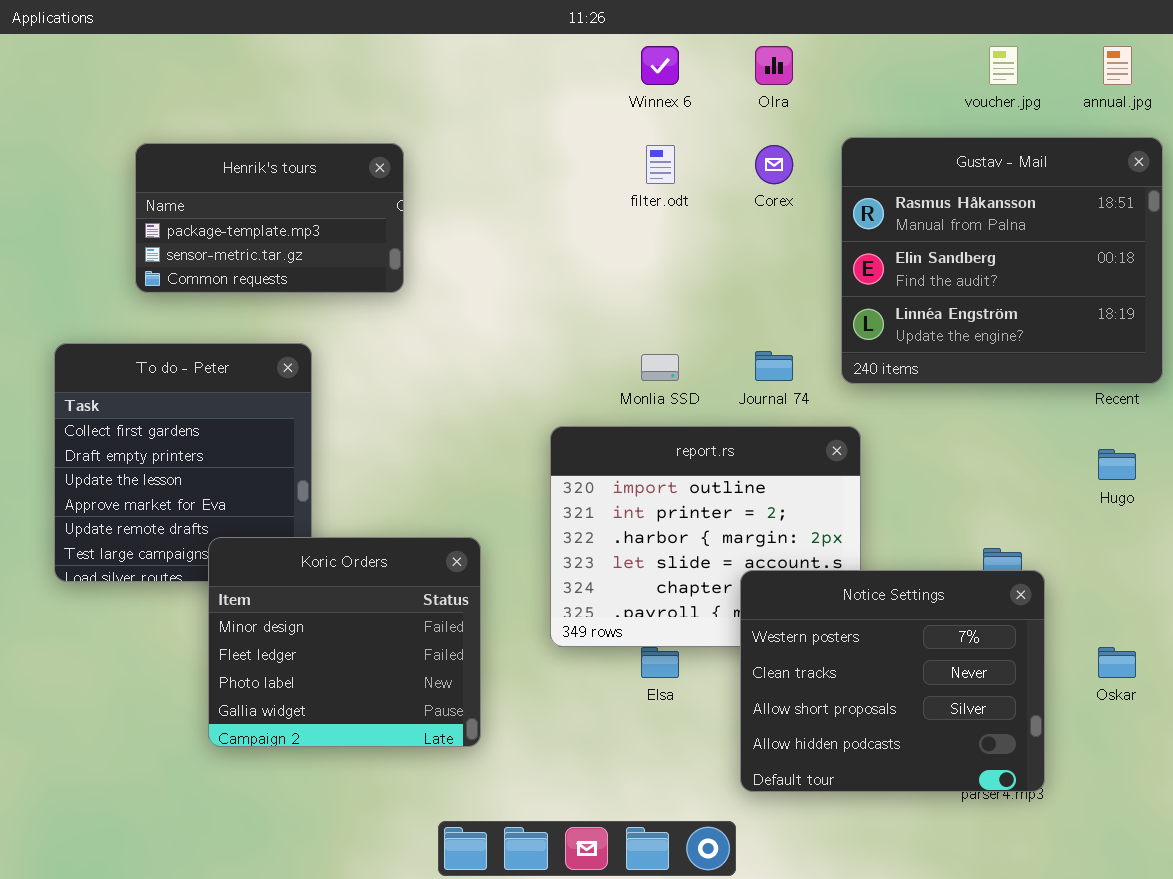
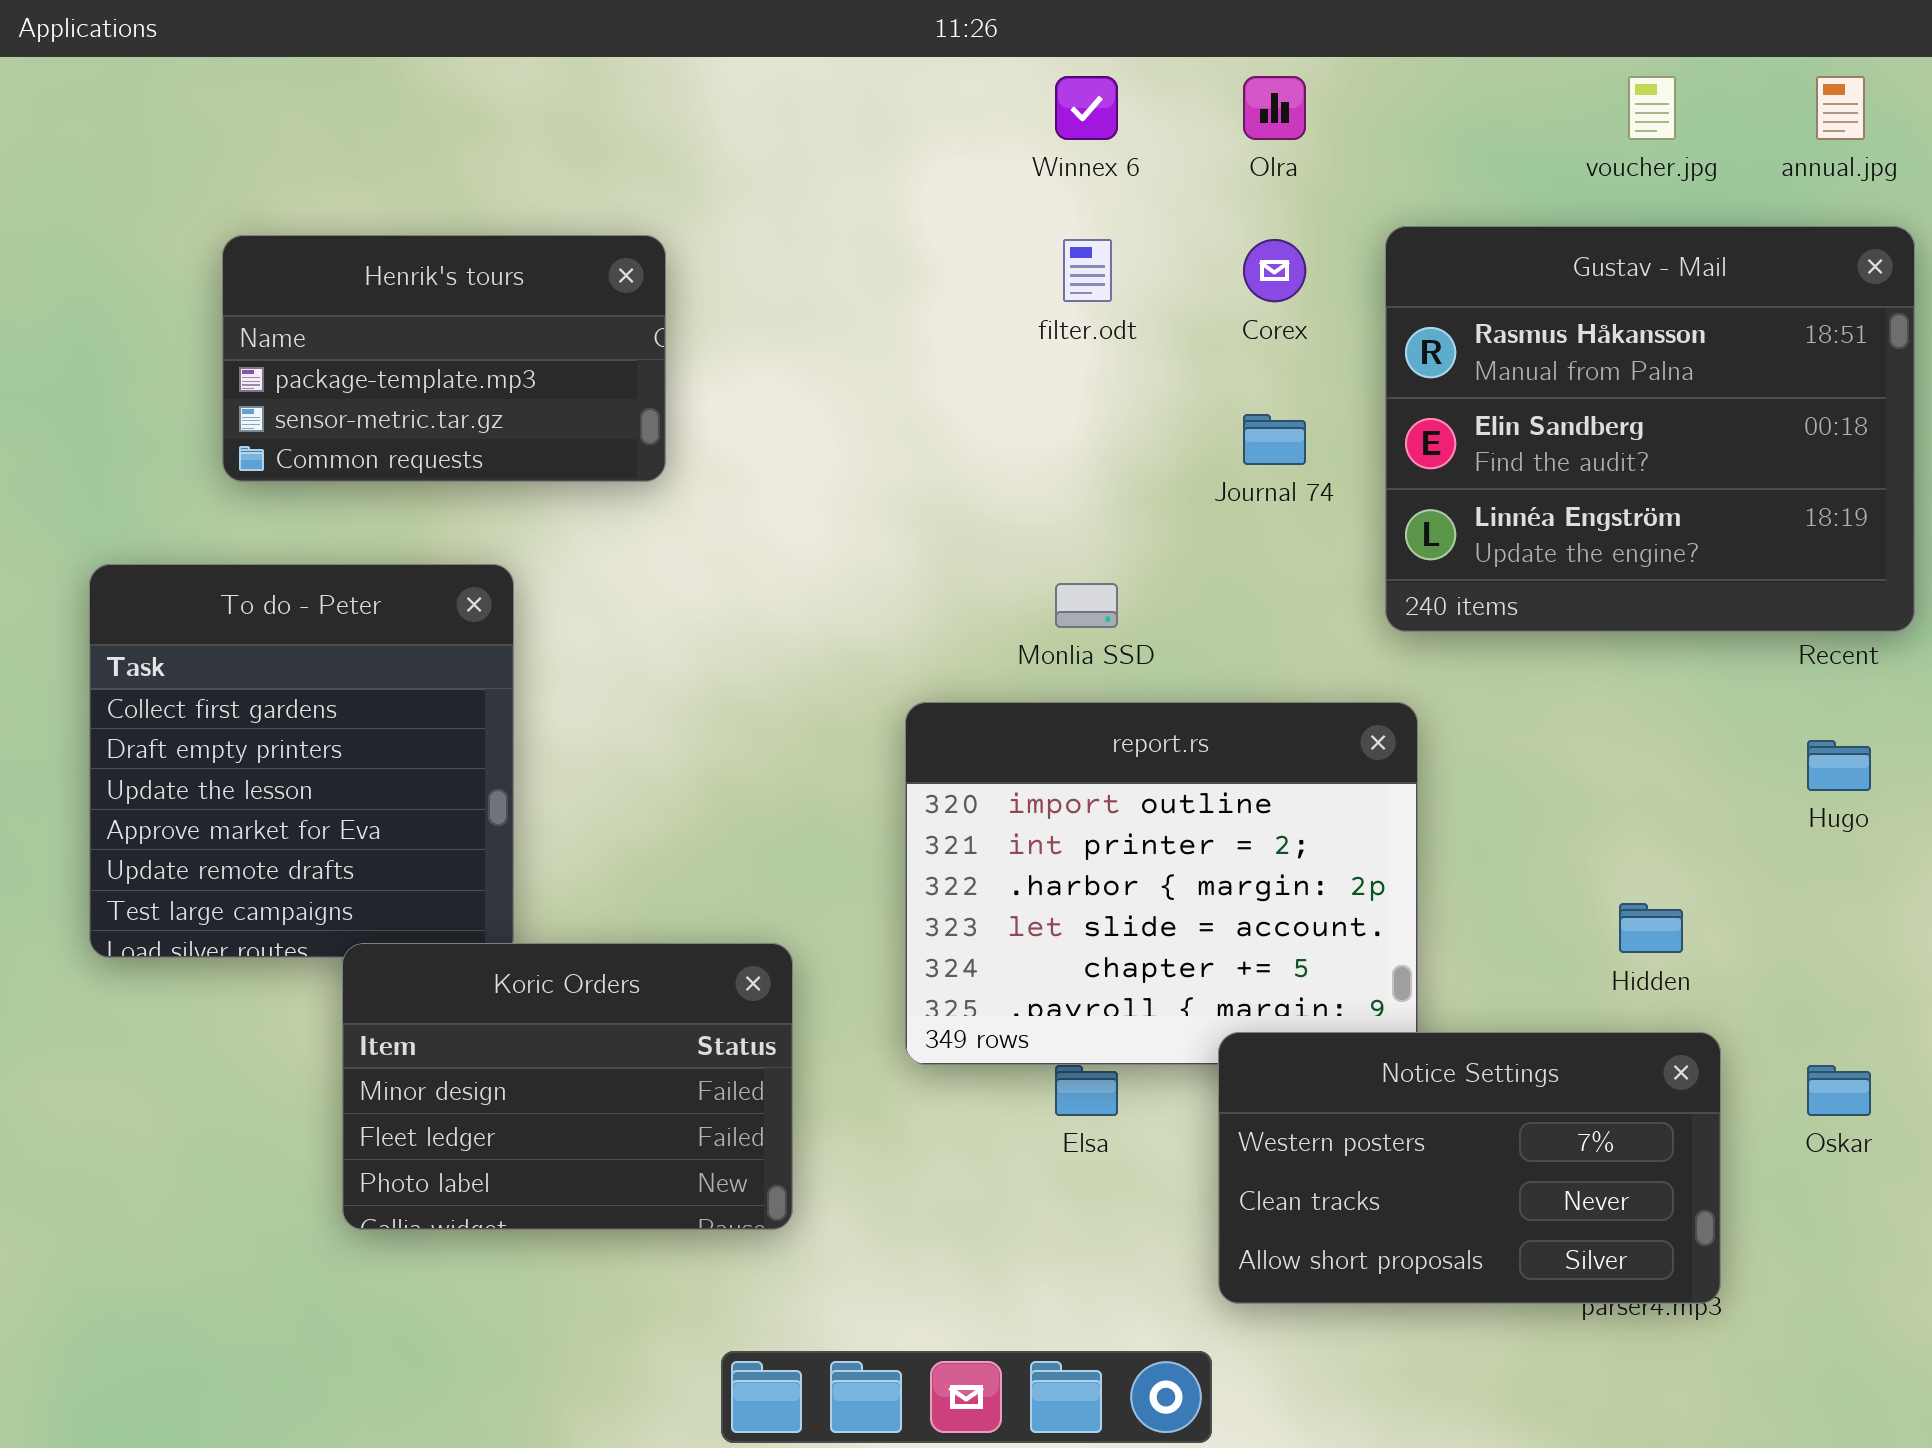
Journal 74: [755,351,793,381] -> [1243,414,1306,465], moved
Koric Orders: [208,537,481,747] -> [342,943,793,1230], resized
Notice Settings: [740,570,1045,792] -> [1218,1032,1721,1304], resized

